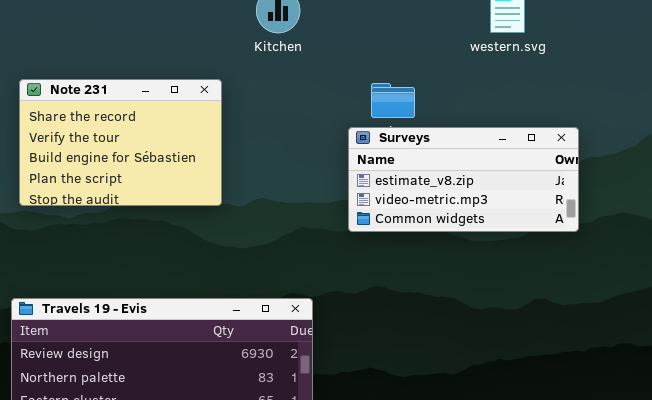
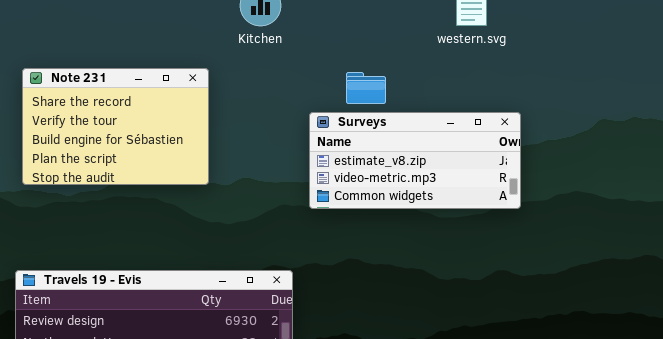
Surveys: [348,127,579,232] -> [309,112,521,209], moved

